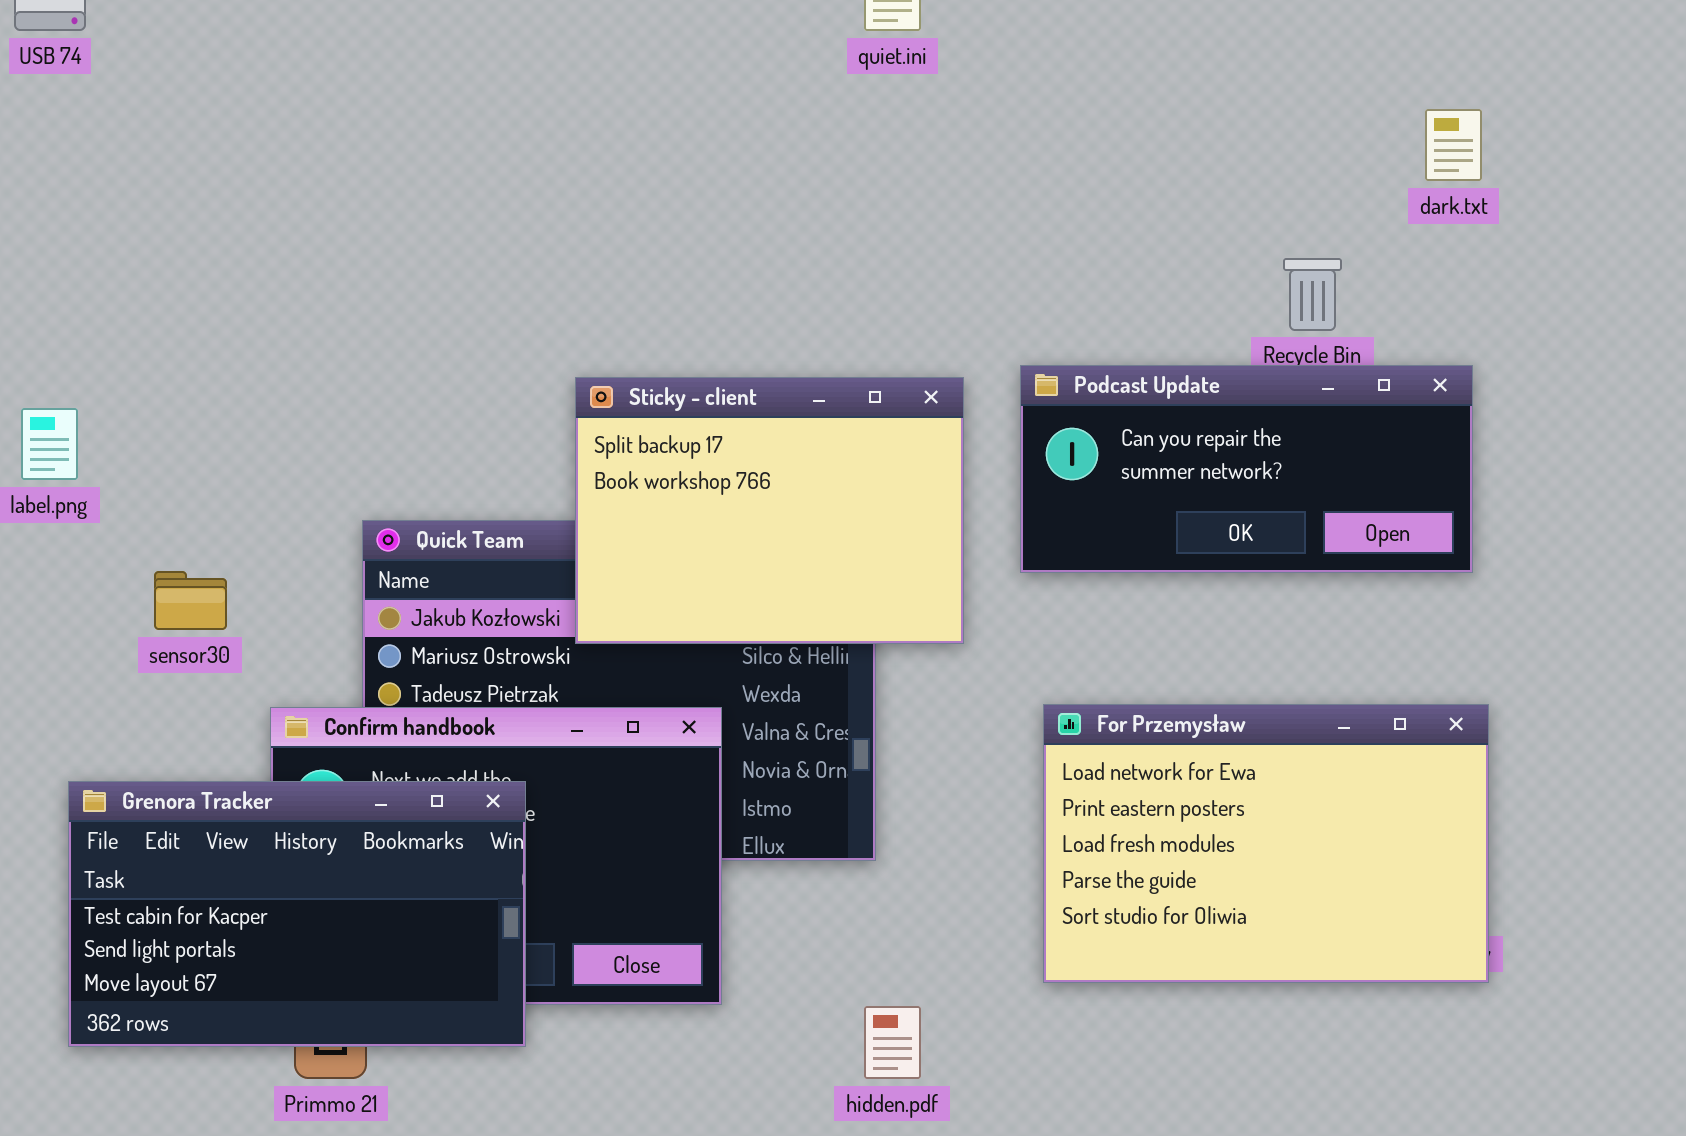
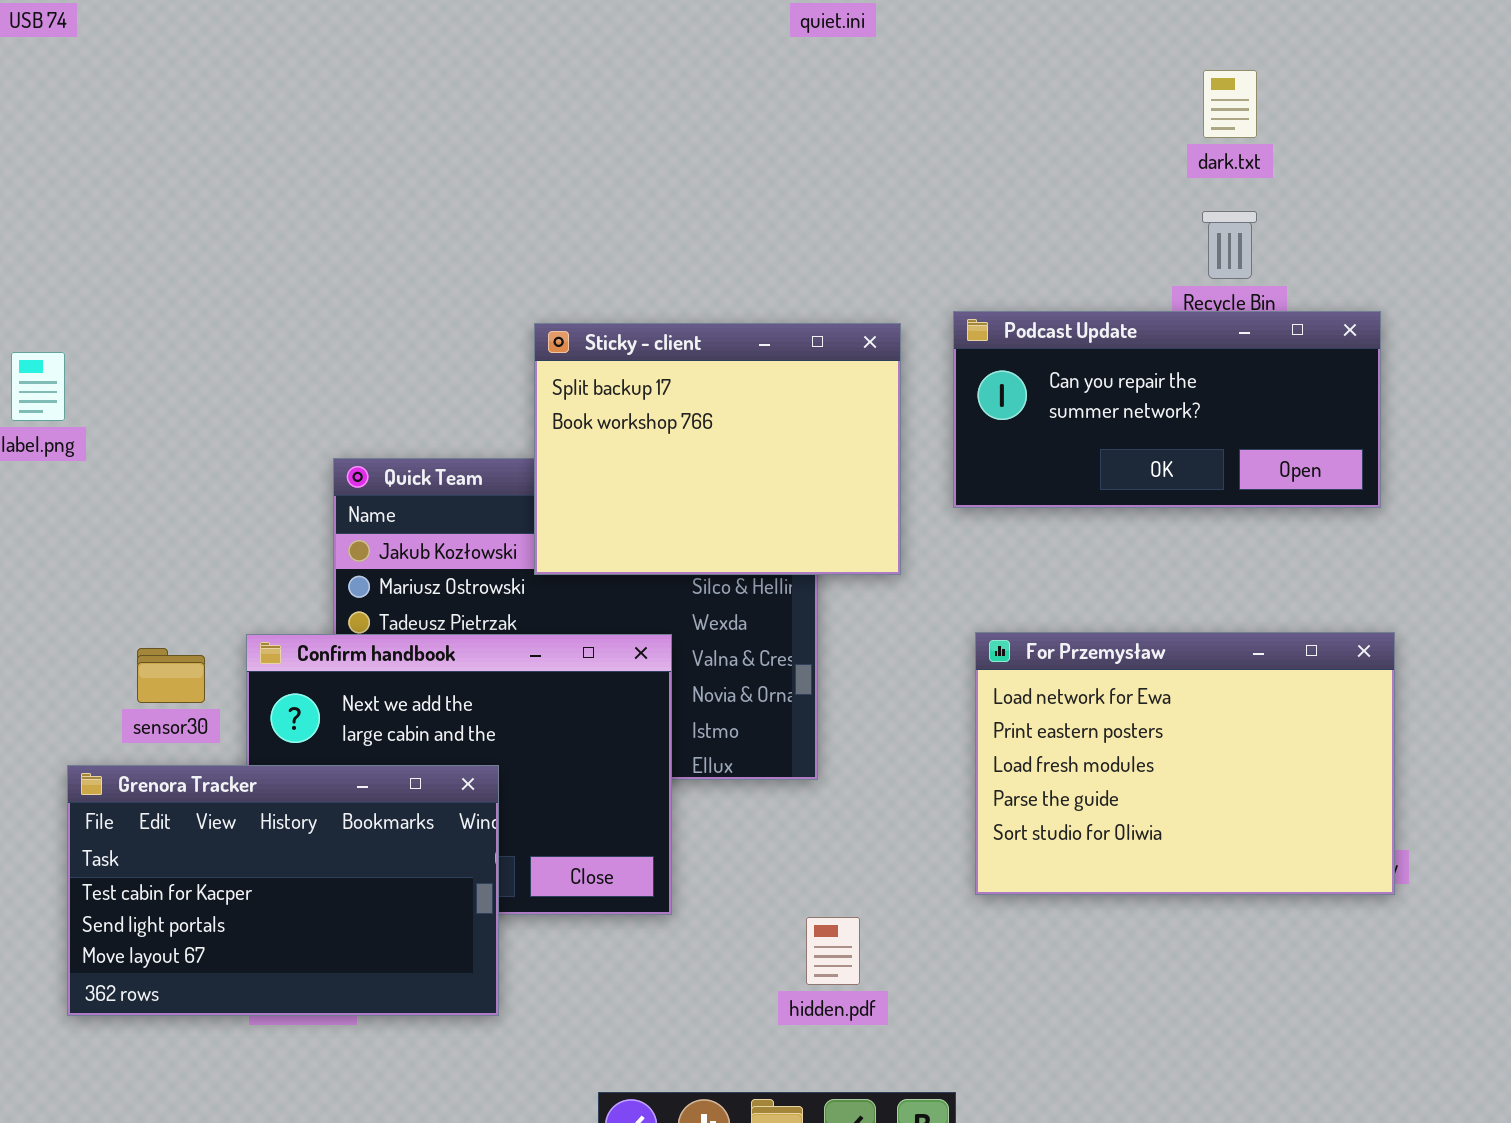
dark.txt: [1425,109,1482,181] -> [1203,70,1257,138], moved
sensor30: [154,571,227,630] -> [137,648,205,703], moved
Grenora Tracker: [68,781,526,1047] -> [67,765,499,1016], moved

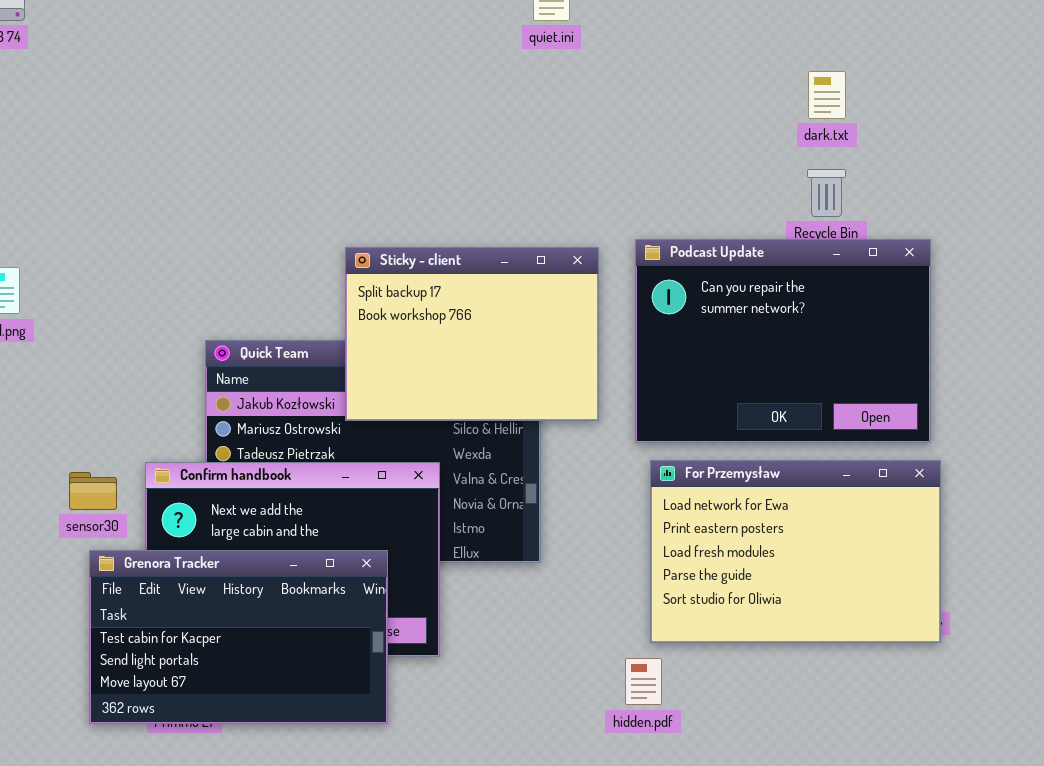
Podcast Update: [953,311,1381,508] -> [635,239,931,443], resized
Grenora Tracker: [67,765,499,1016] -> [89,550,388,724], moved
hidden.pdf: [806,917,860,985] -> [625,658,662,705], moved

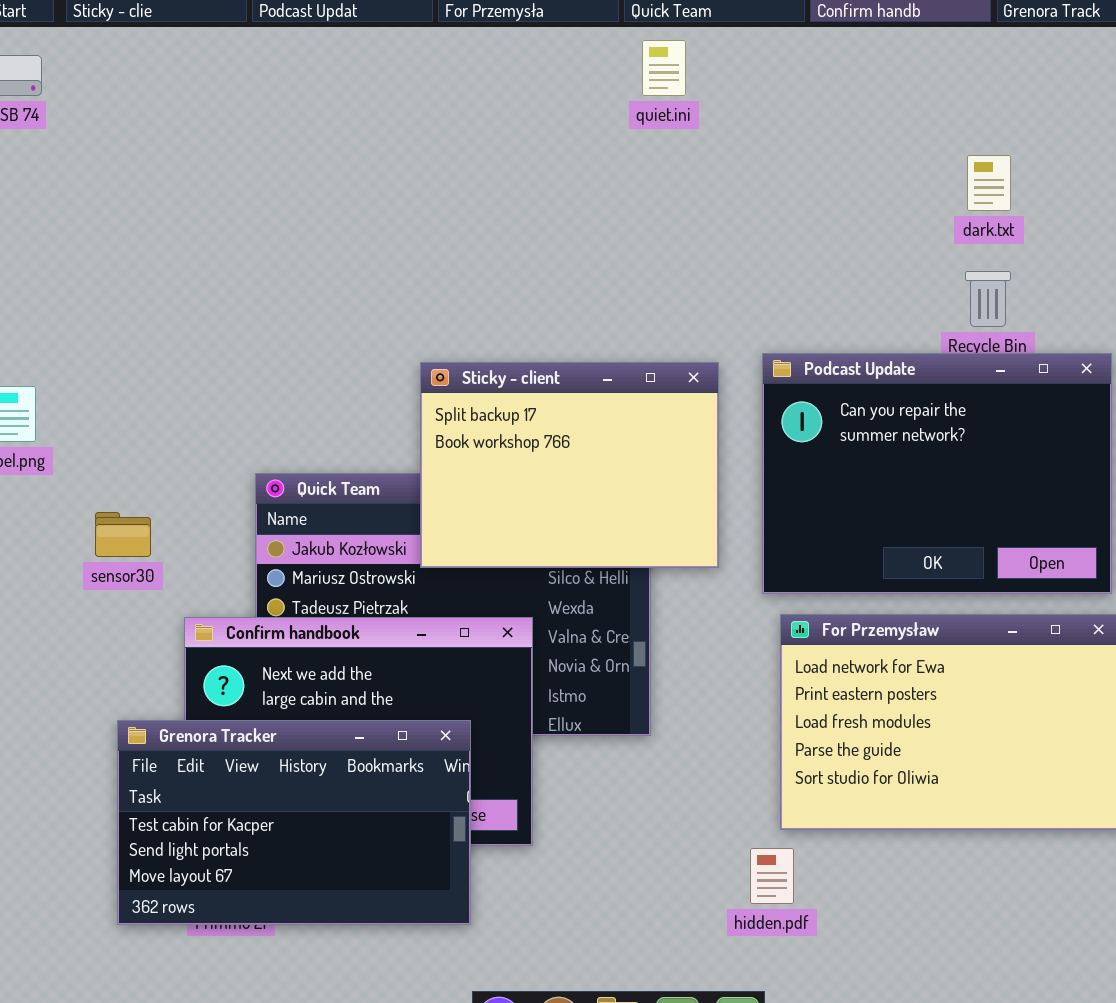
sensor30: [69,472,117,510] -> [95,512,151,557], moved

